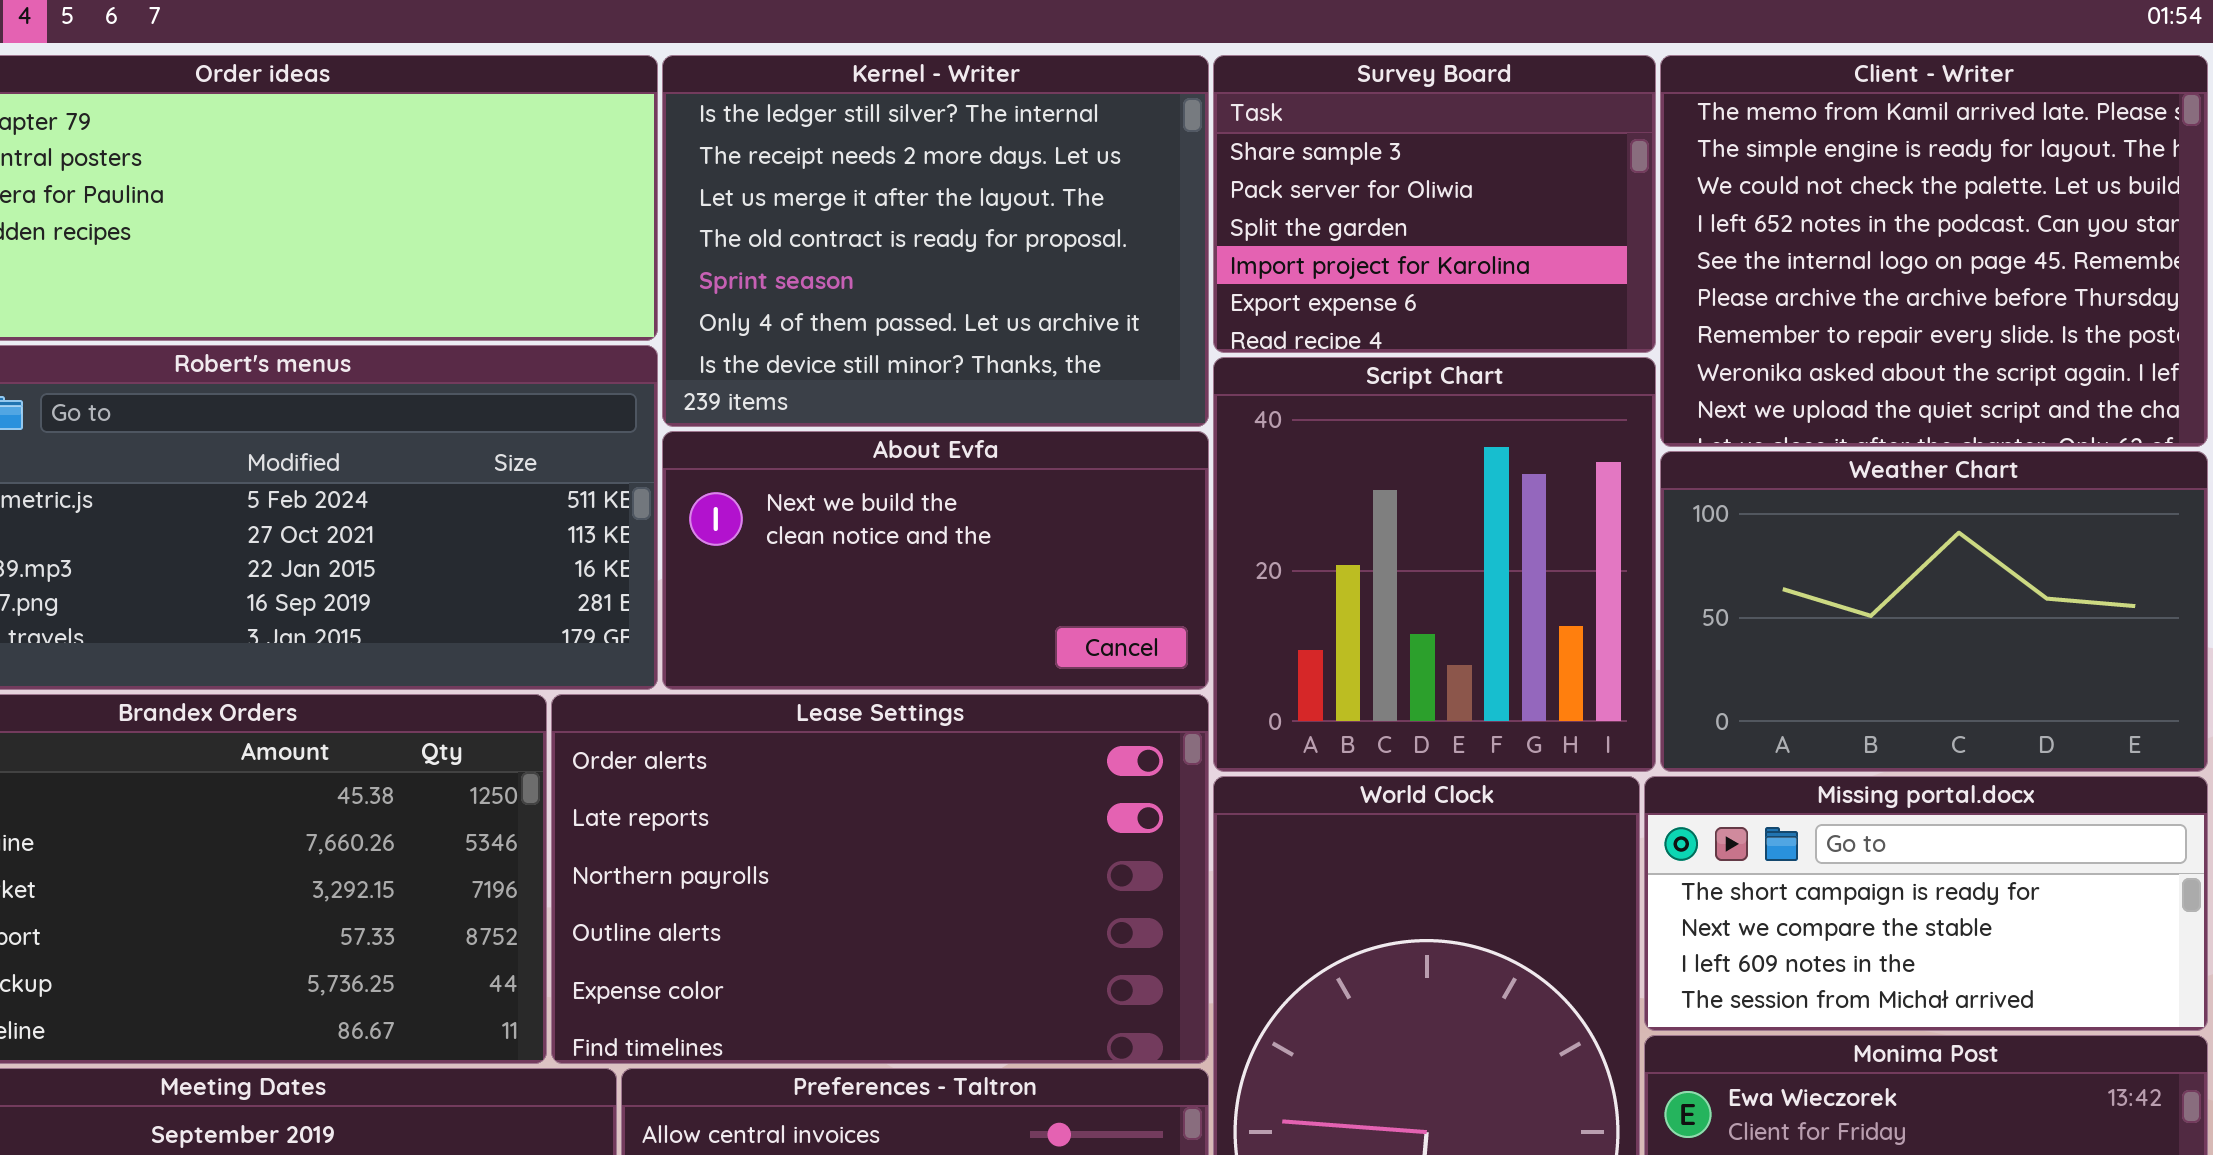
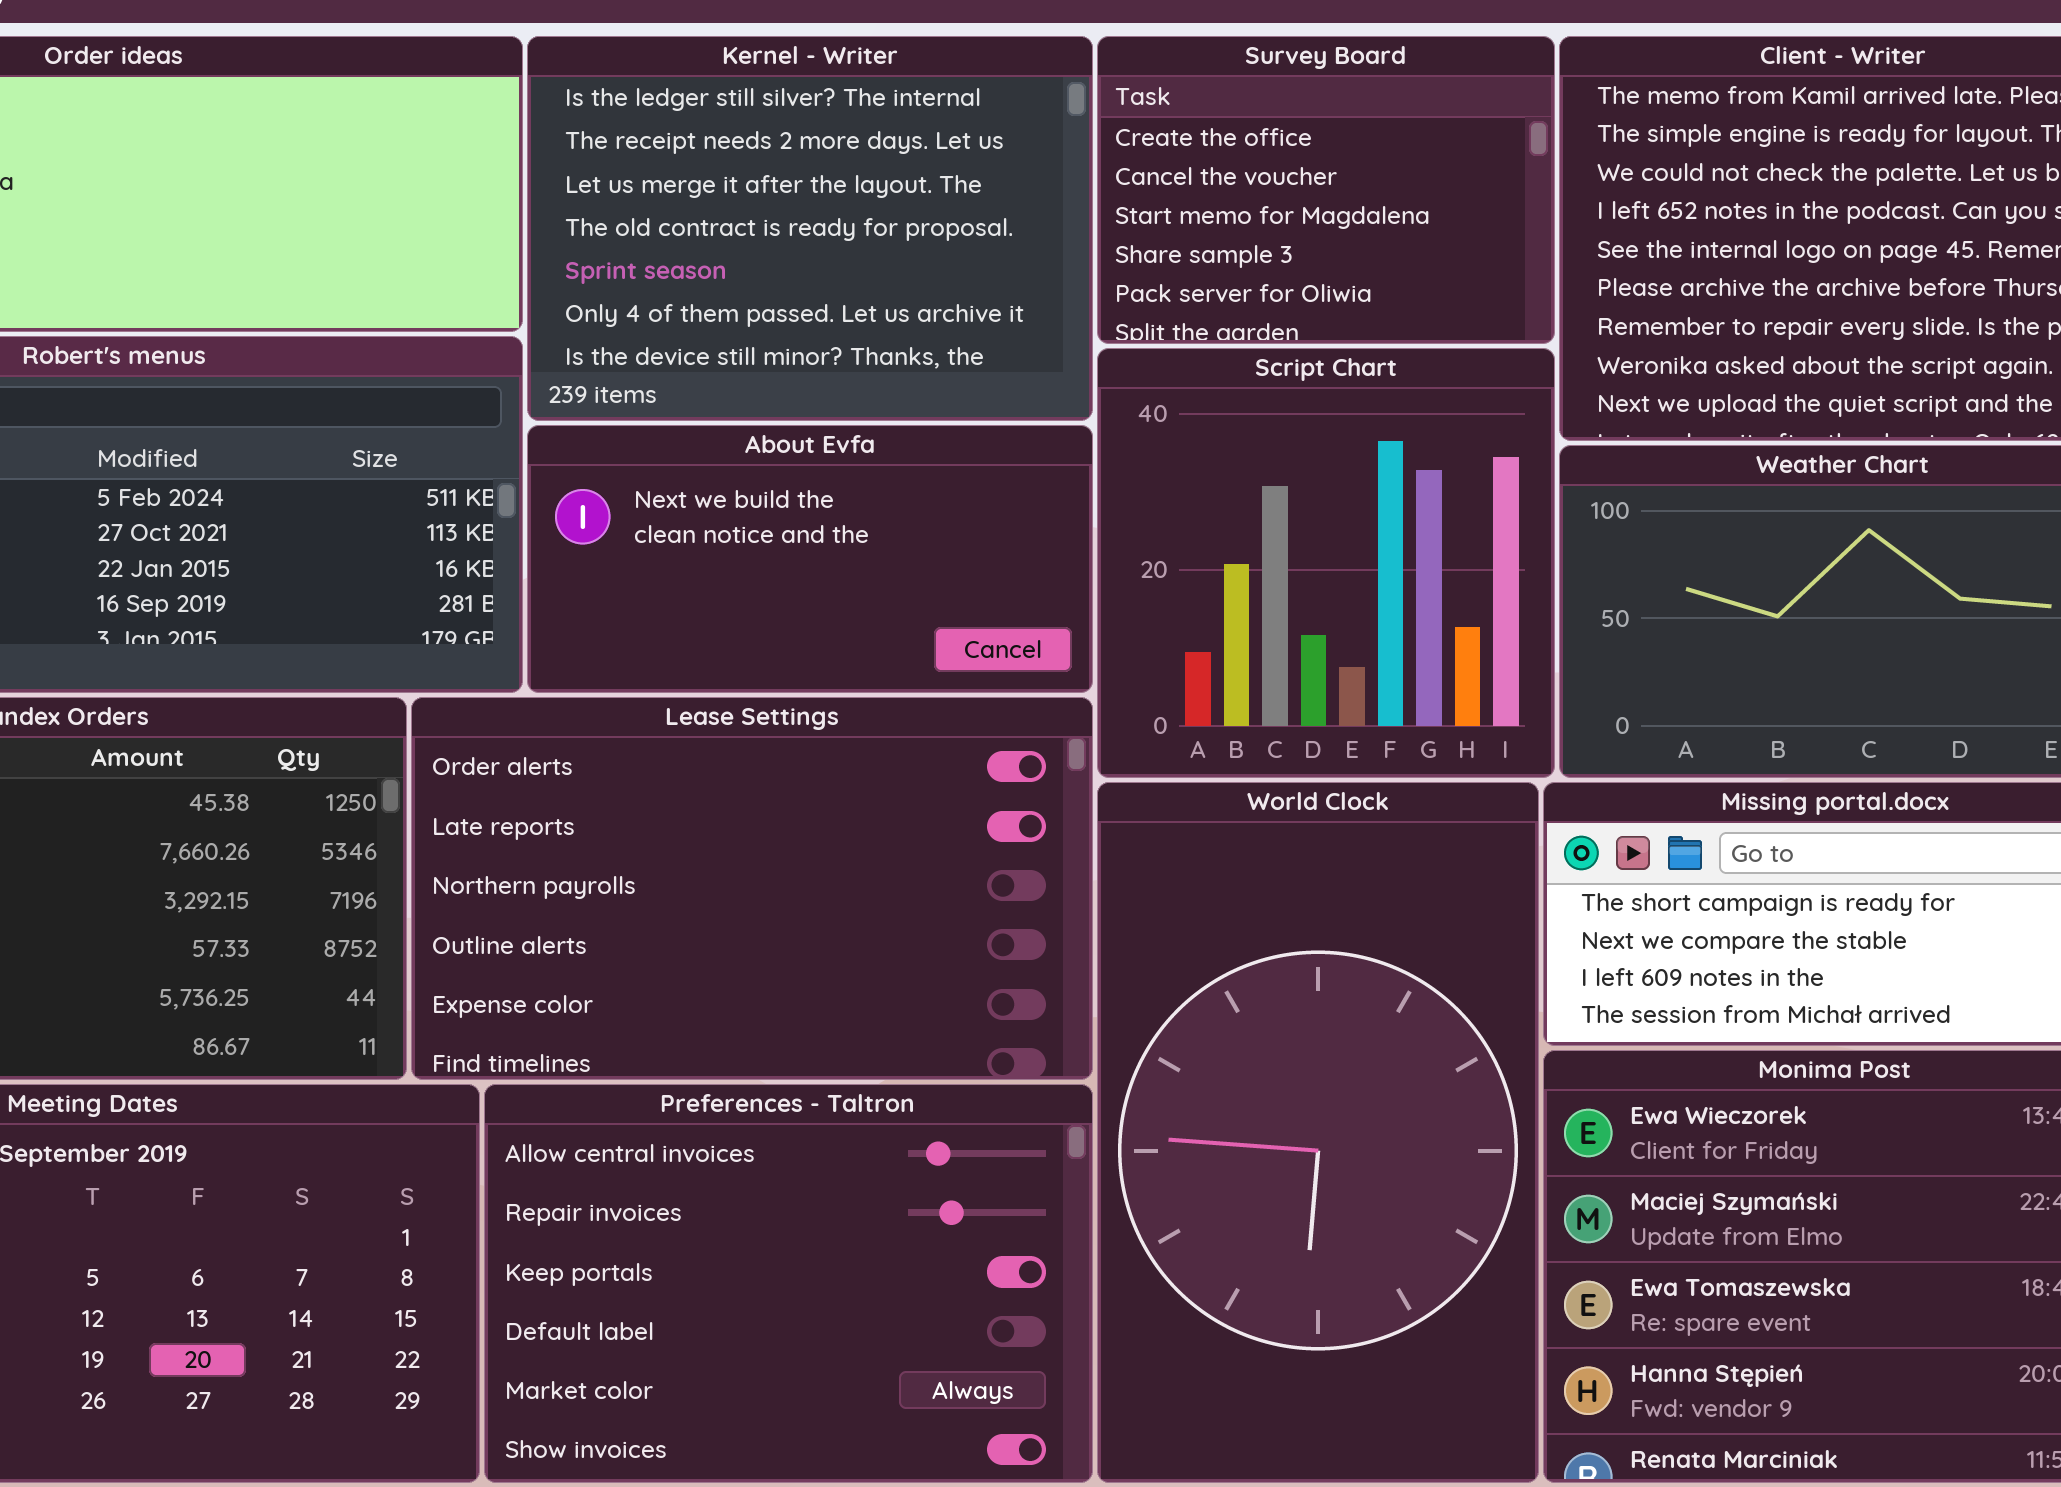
Survey Board: [1213,55,1656,353] -> [1097,36,1555,344], scrolled up 3 rows

